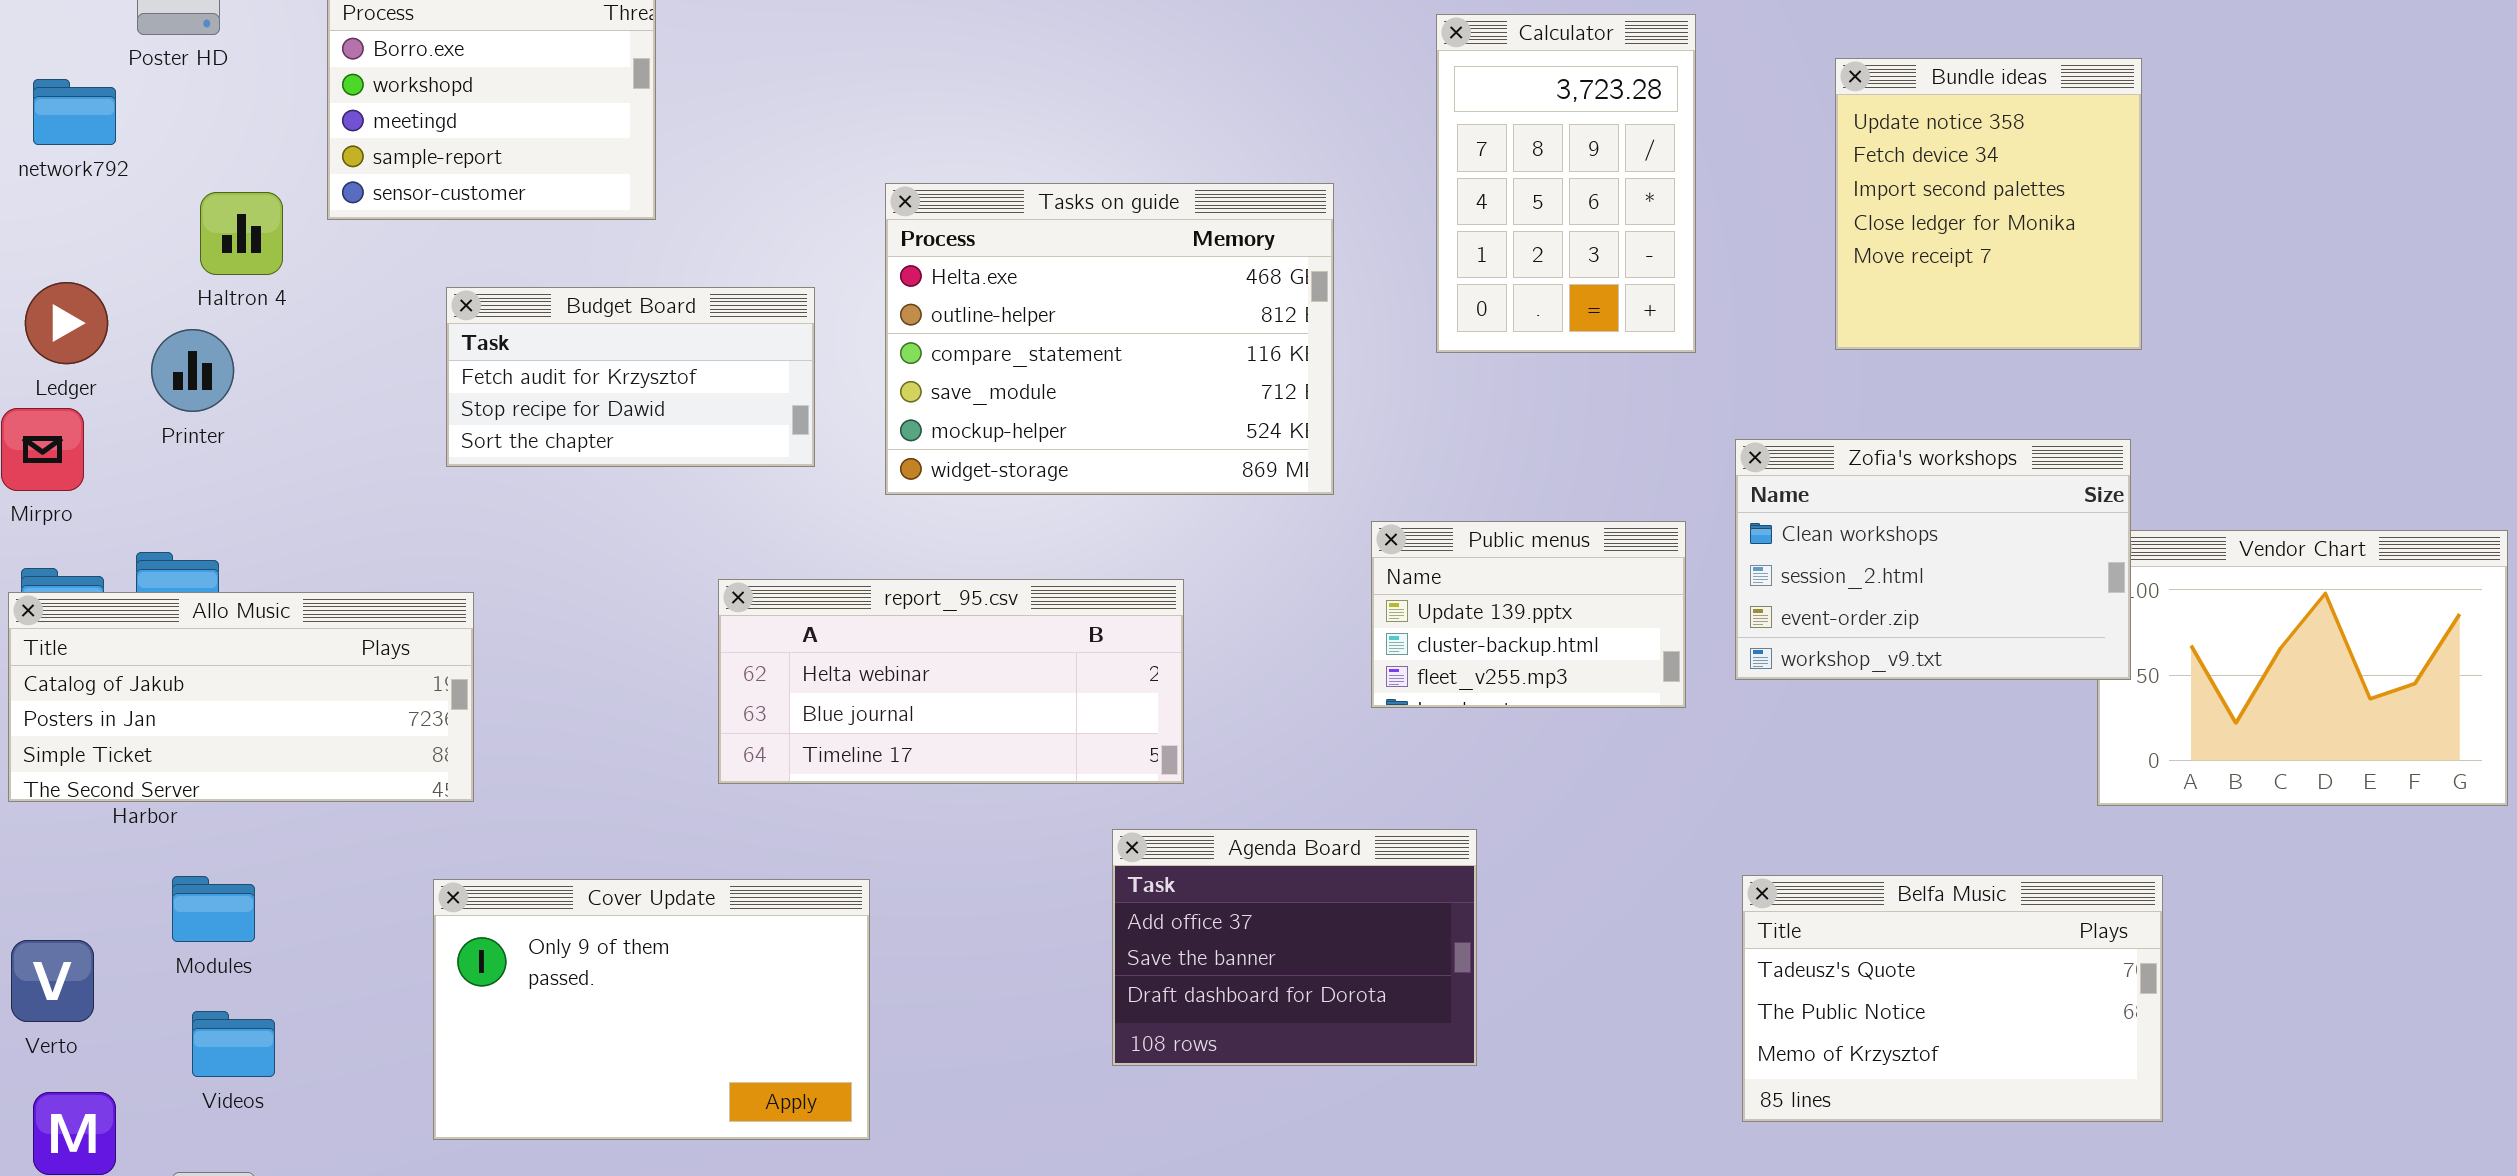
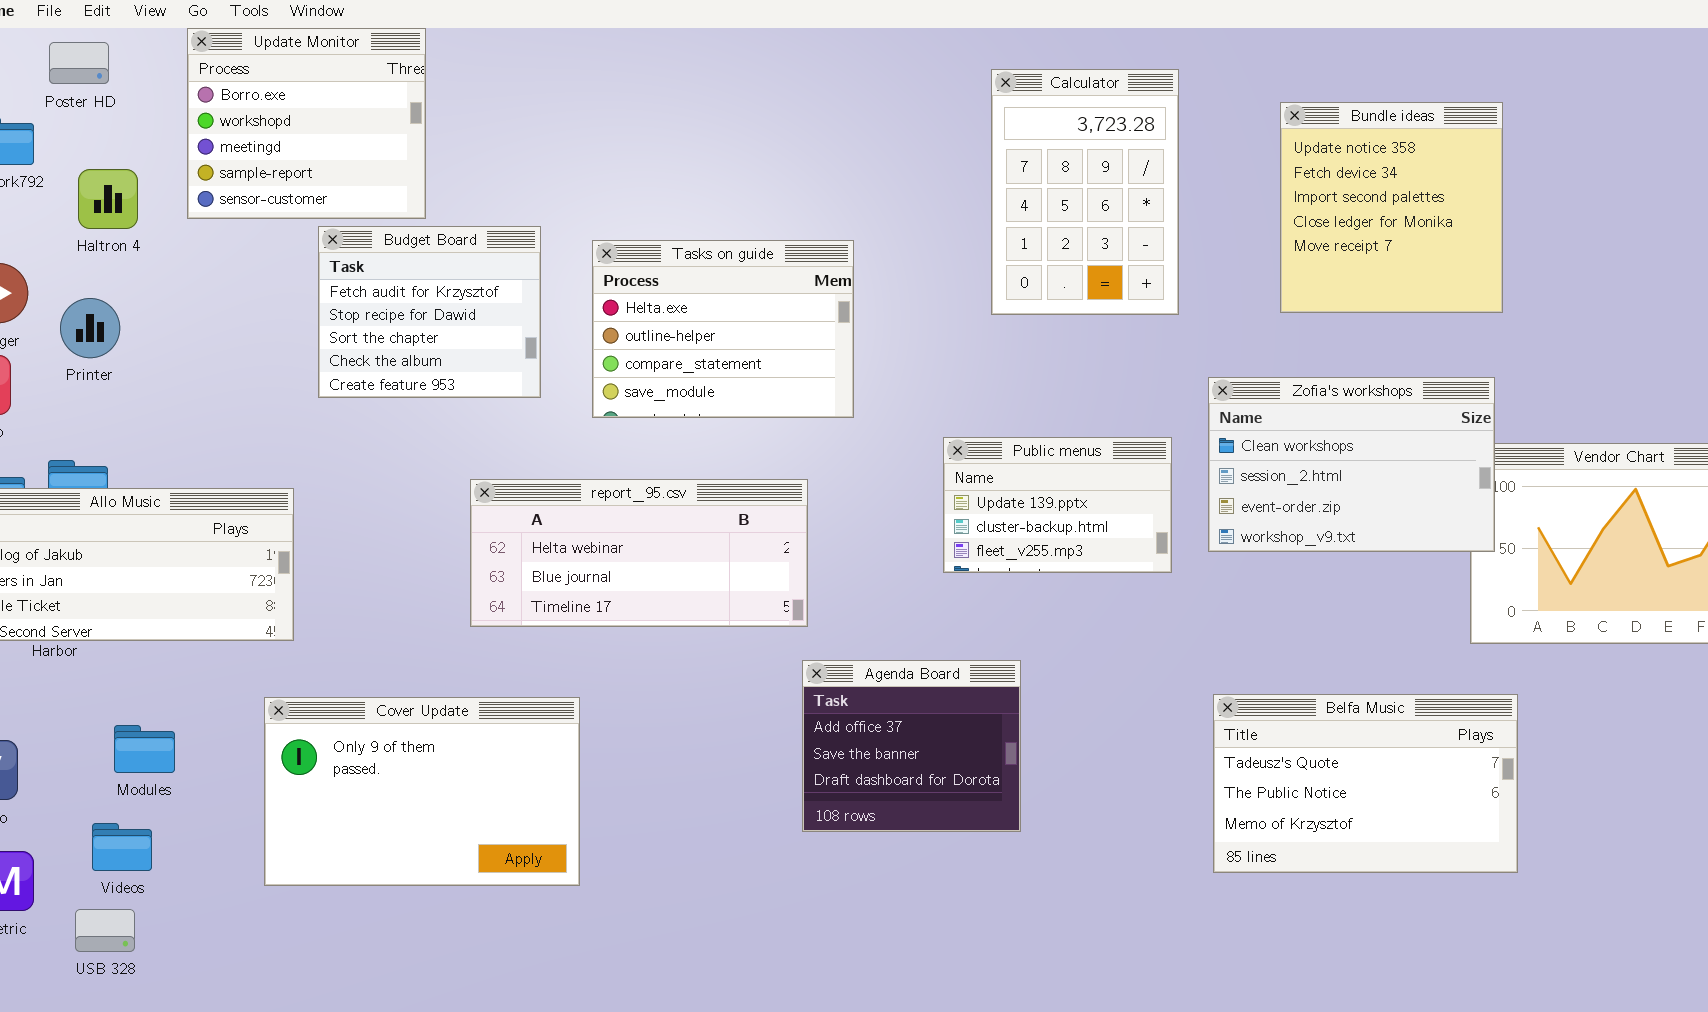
Tasks on guide: [885,183,1334,495] -> [592,240,854,418], resized
Haltron 4: [200,192,283,275] -> [78,169,138,229], moved
Budget Board: [446,287,815,467] -> [318,226,541,398], resized
Agenda Board: [1112,829,1477,1066] -> [802,660,1021,832], resized
Modules: [172,876,255,942] -> [114,725,175,773], moved
Videos: [192,1011,275,1077] -> [92,823,152,871], moved

